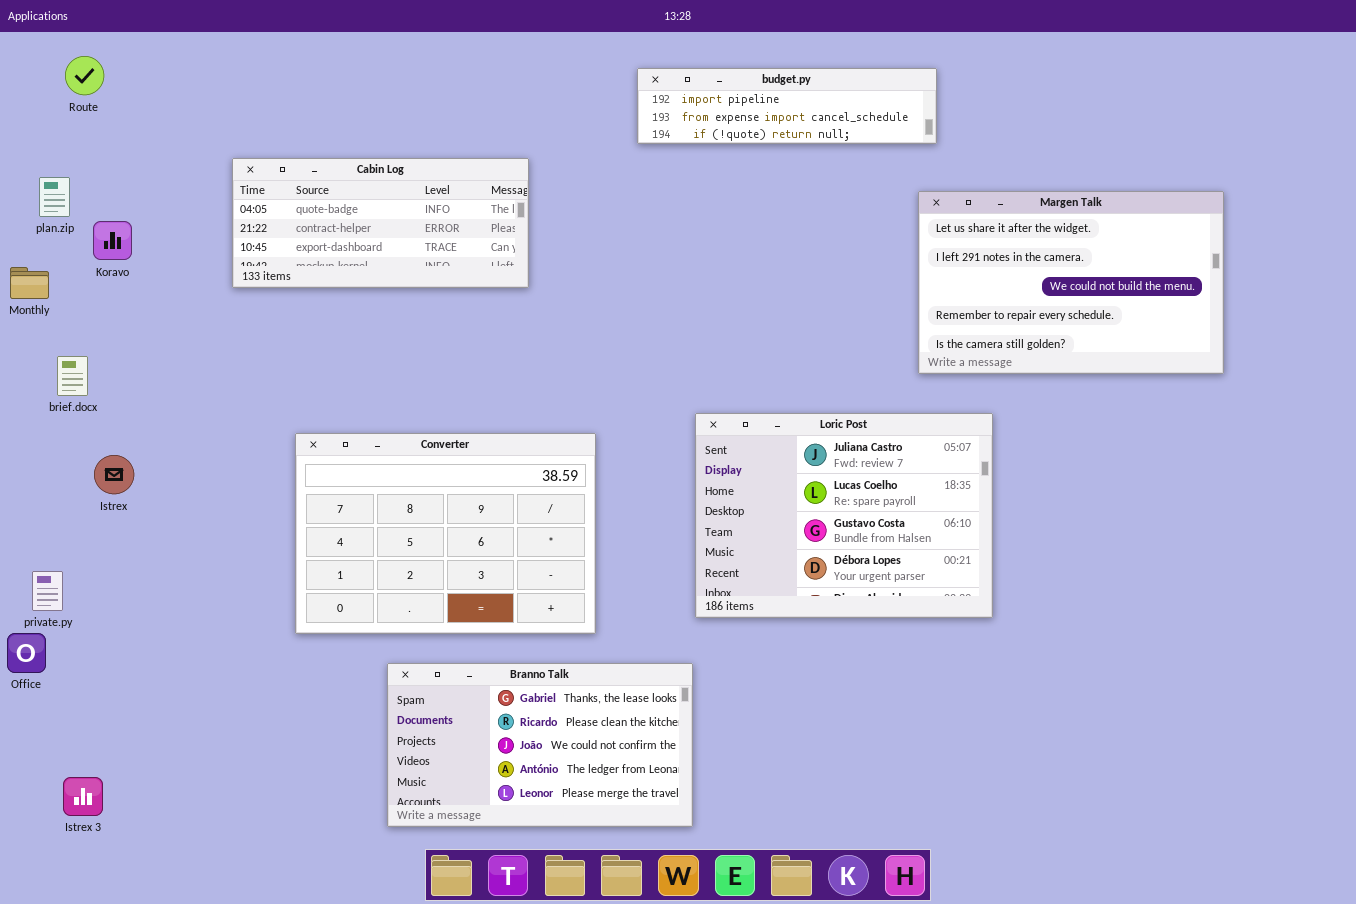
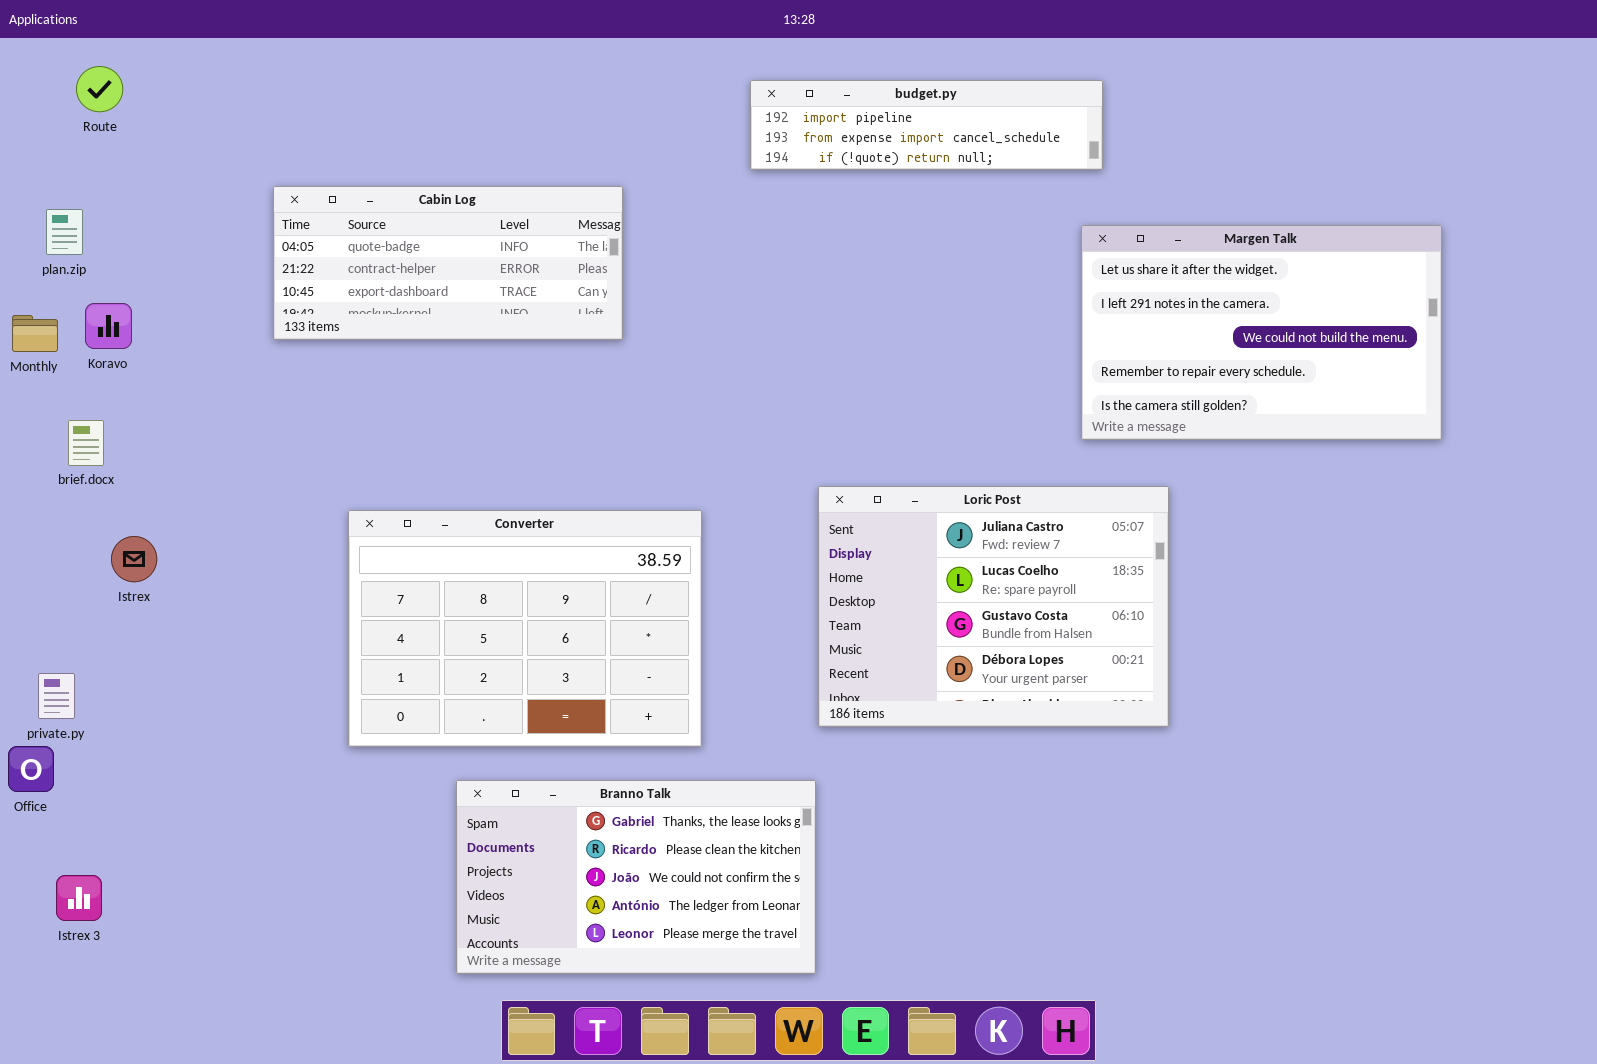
Koravo: [93,221,132,260] -> [85,303,132,349], moved
Istrex 3: [63,777,103,816] -> [56,875,102,921], moved

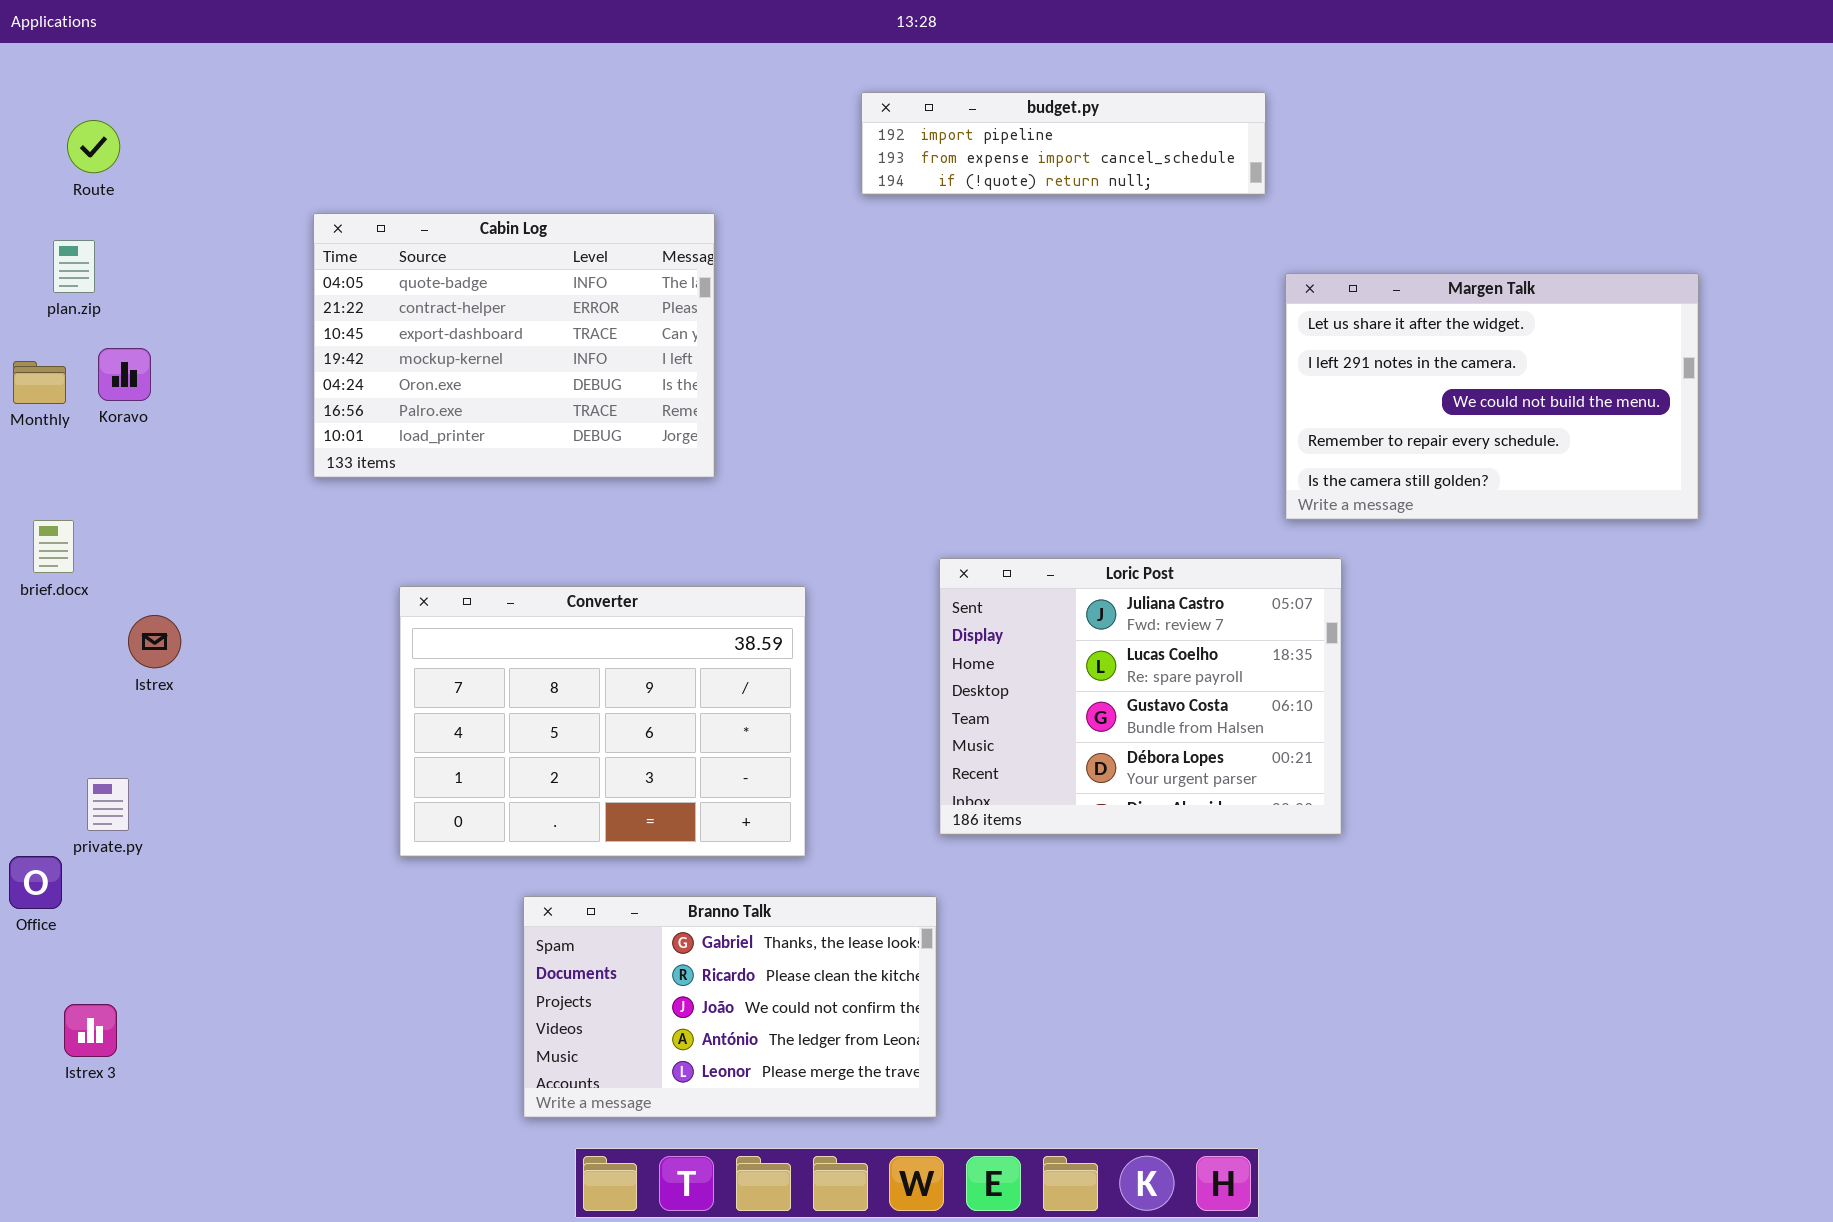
Route: [76,66,123,112] -> [67,120,120,173], moved
Cabin Log: [273,186,623,340] -> [313,213,715,478], resized
Margen Talk: [1081,225,1442,440] -> [1285,273,1699,520], moved
brief.docx: [68,420,104,466] -> [33,520,74,573], moved
private.py: [38,673,75,719] -> [87,778,129,831], moved

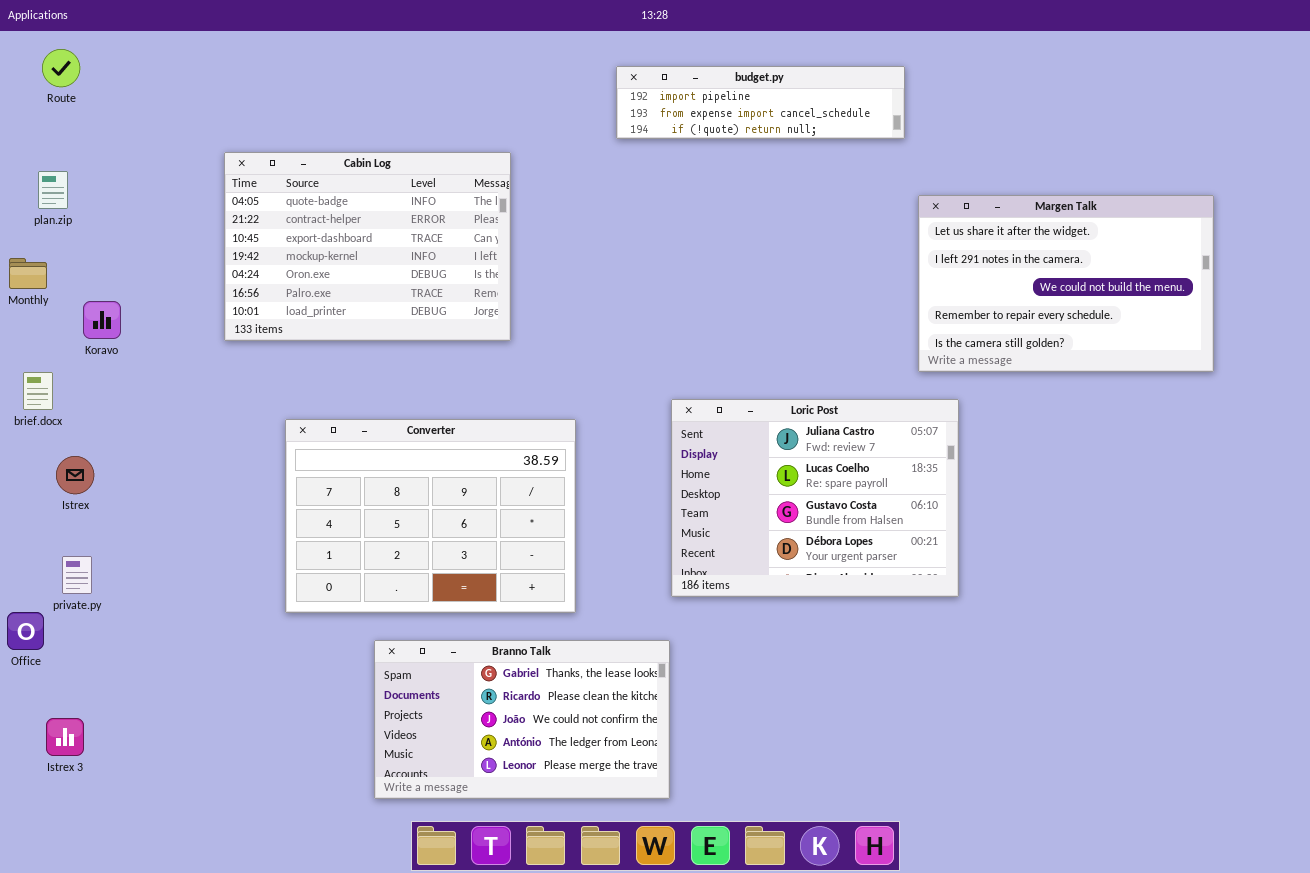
Route: [67,120,120,173] -> [42,49,80,87], moved
Koravo: [98,348,151,401] -> [83,301,121,339], moved
Istrex: [128,615,181,668] -> [56,456,94,494], moved

